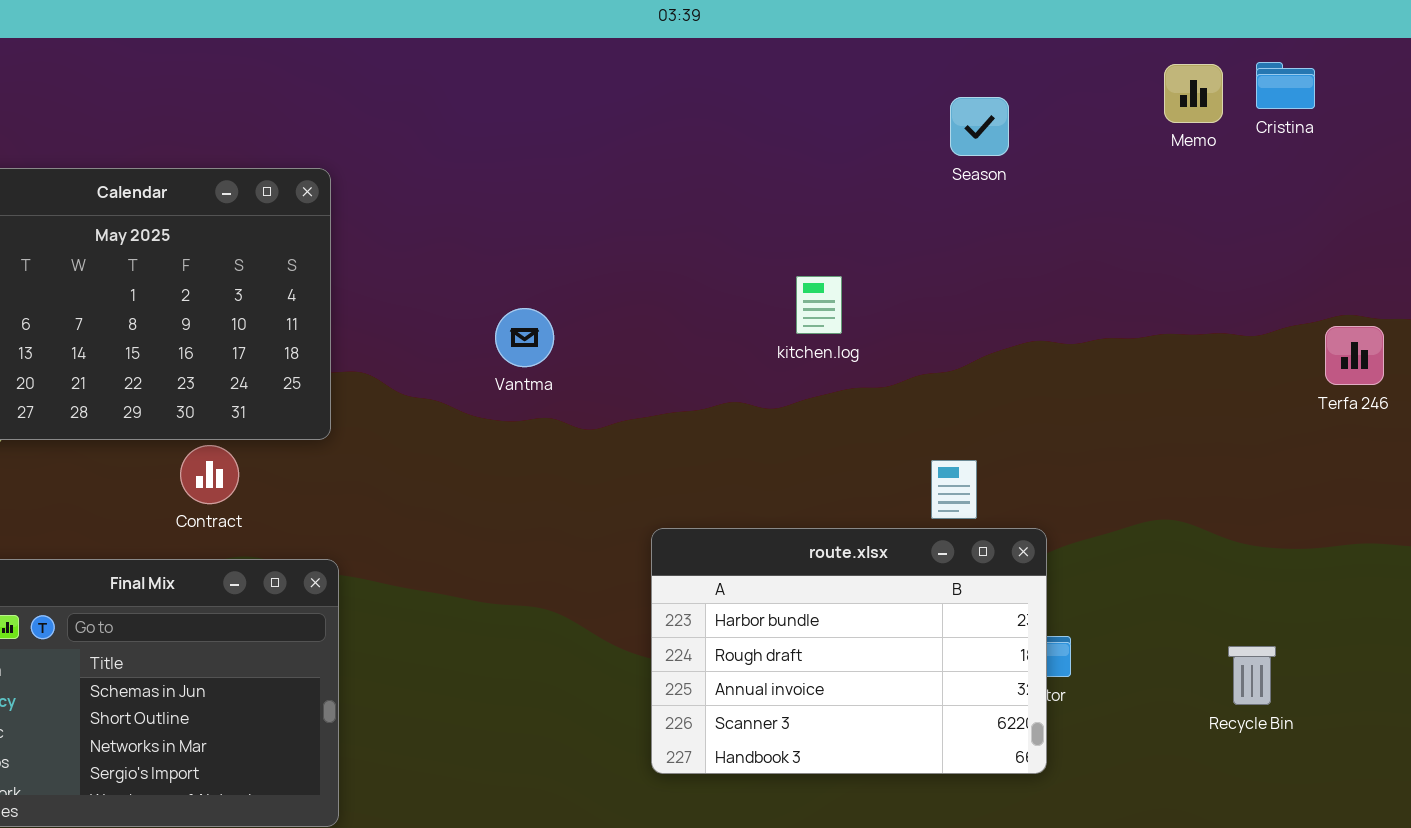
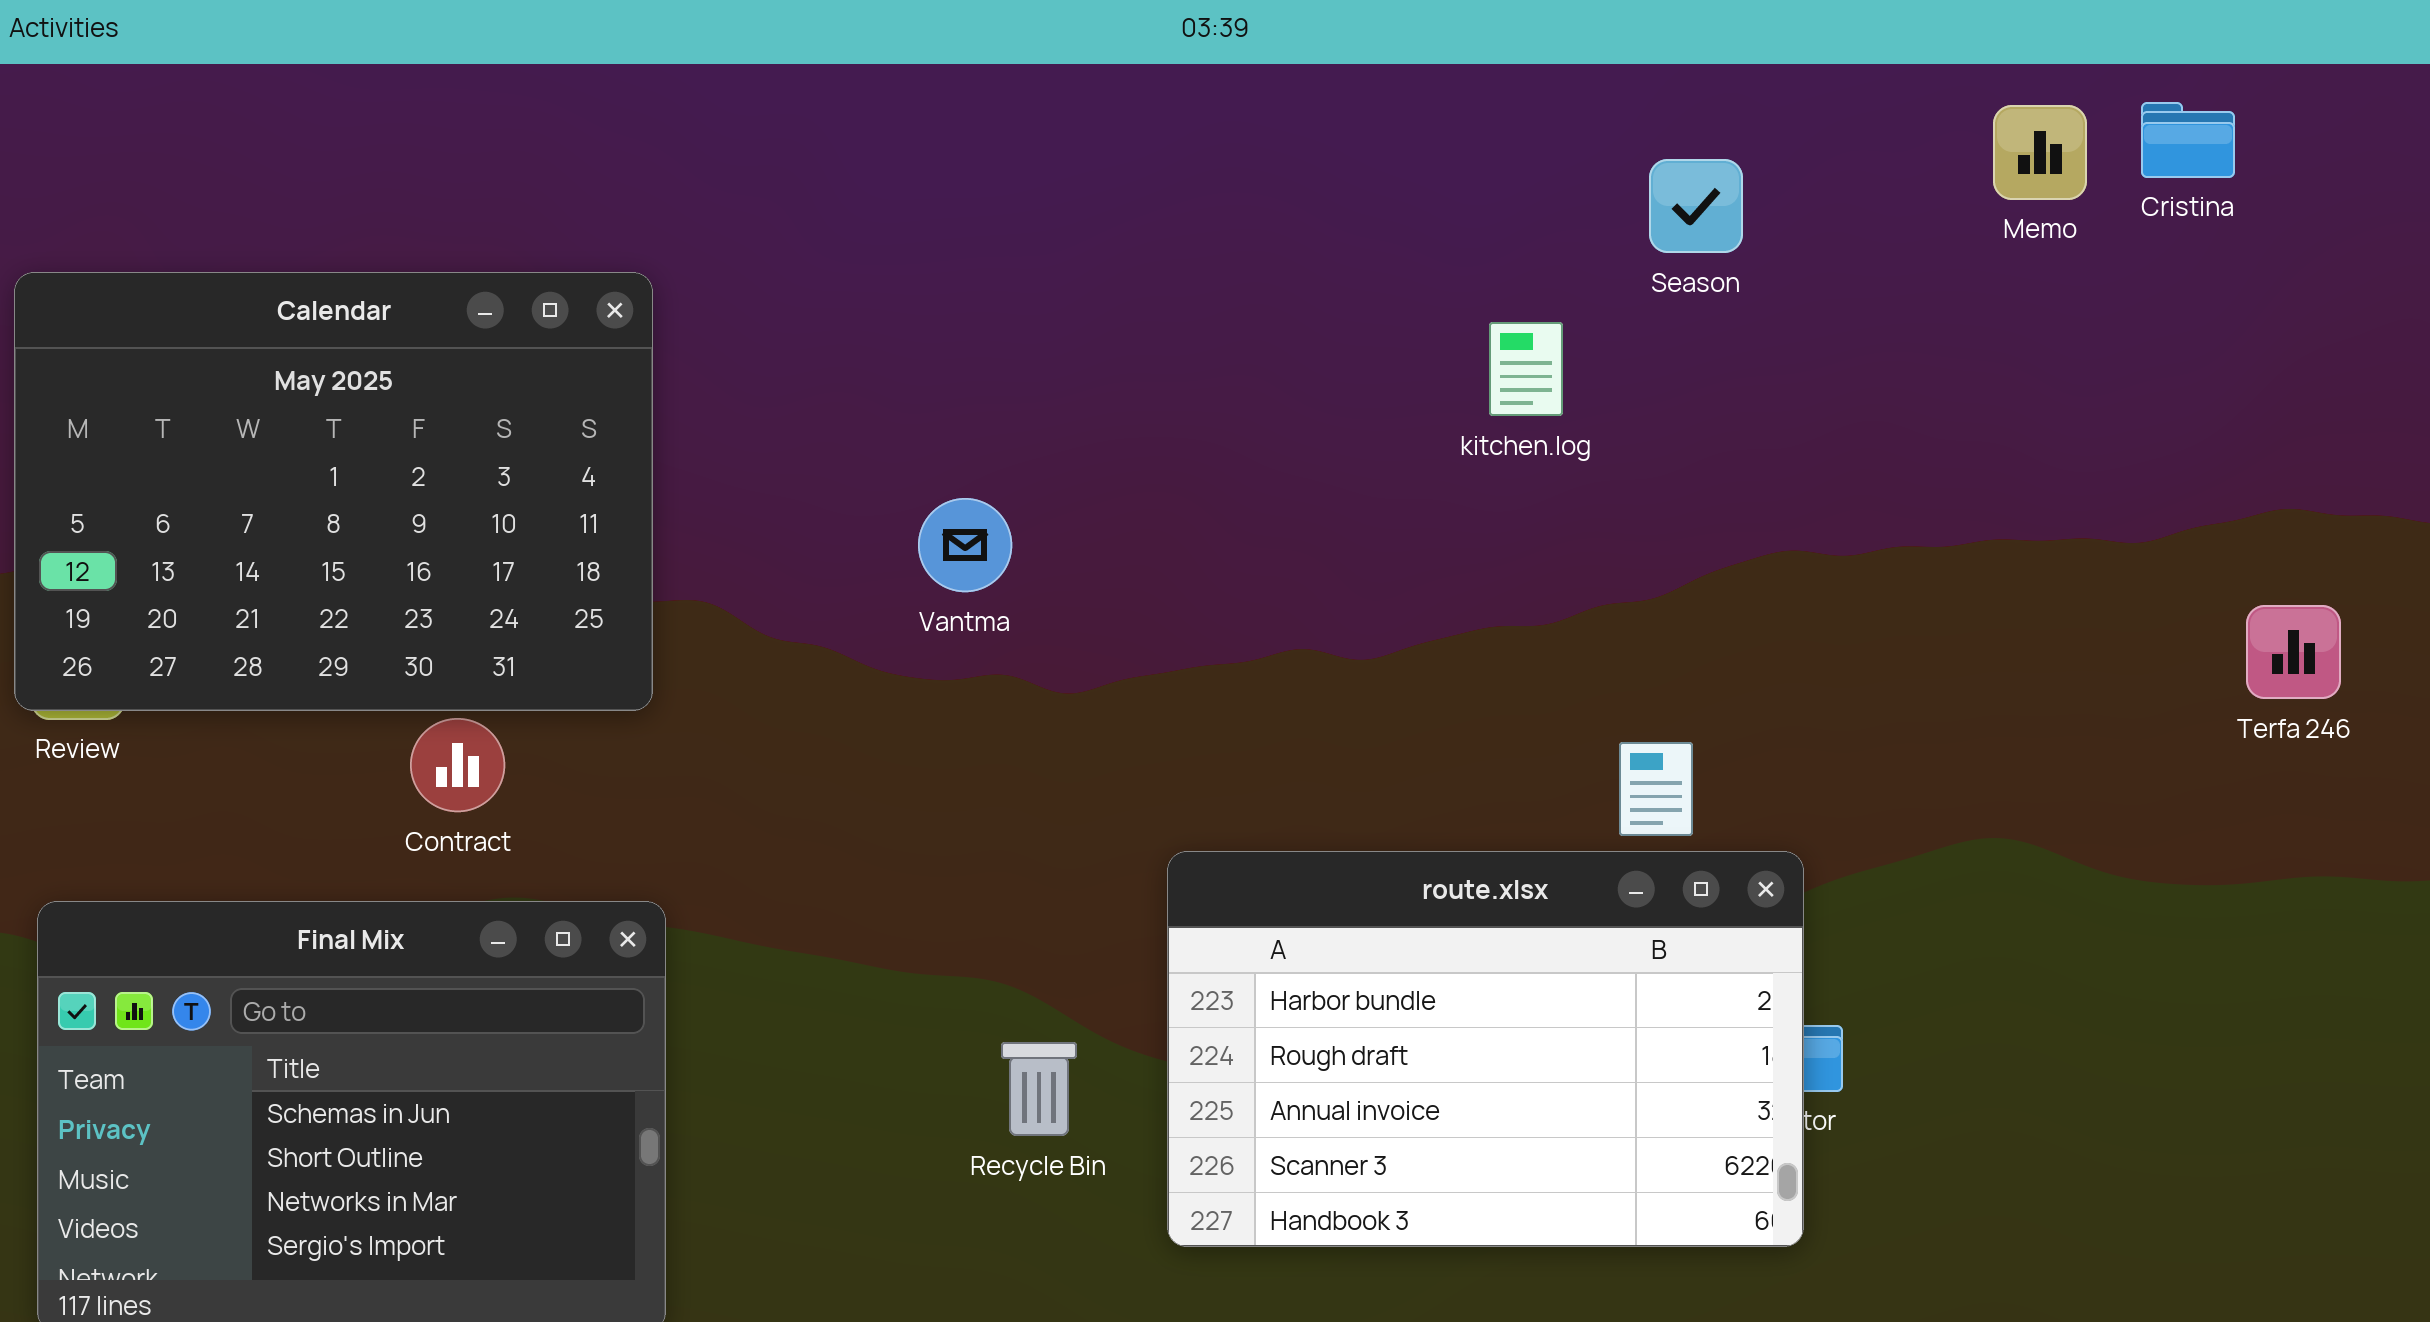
kitchen.log: [796,276,842,334] -> [1489,322,1563,416], moved
Terfa 246: [1325,326,1384,385] -> [2246,605,2341,699], moved
Recycle Bin: [1228,646,1276,705] -> [1001,1042,1077,1136], moved

